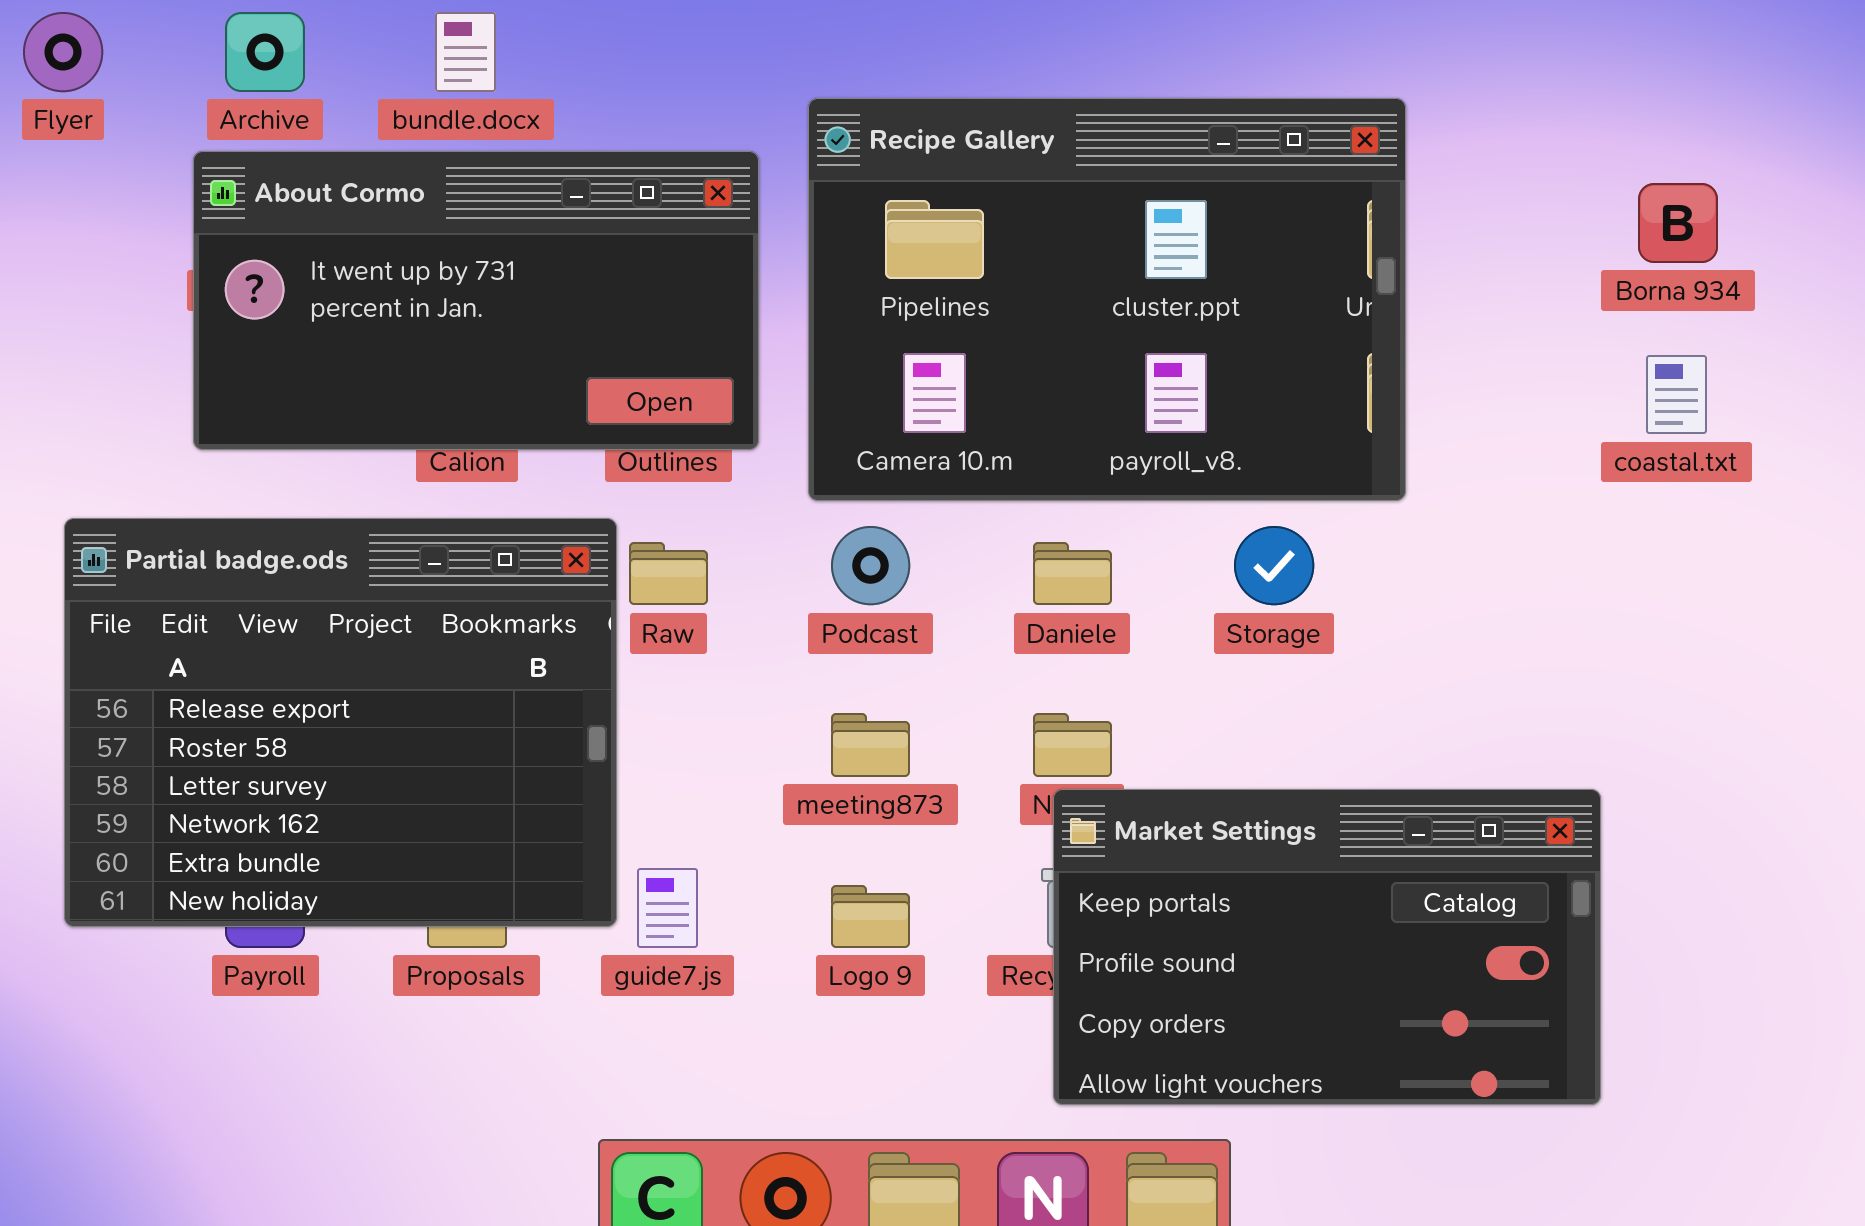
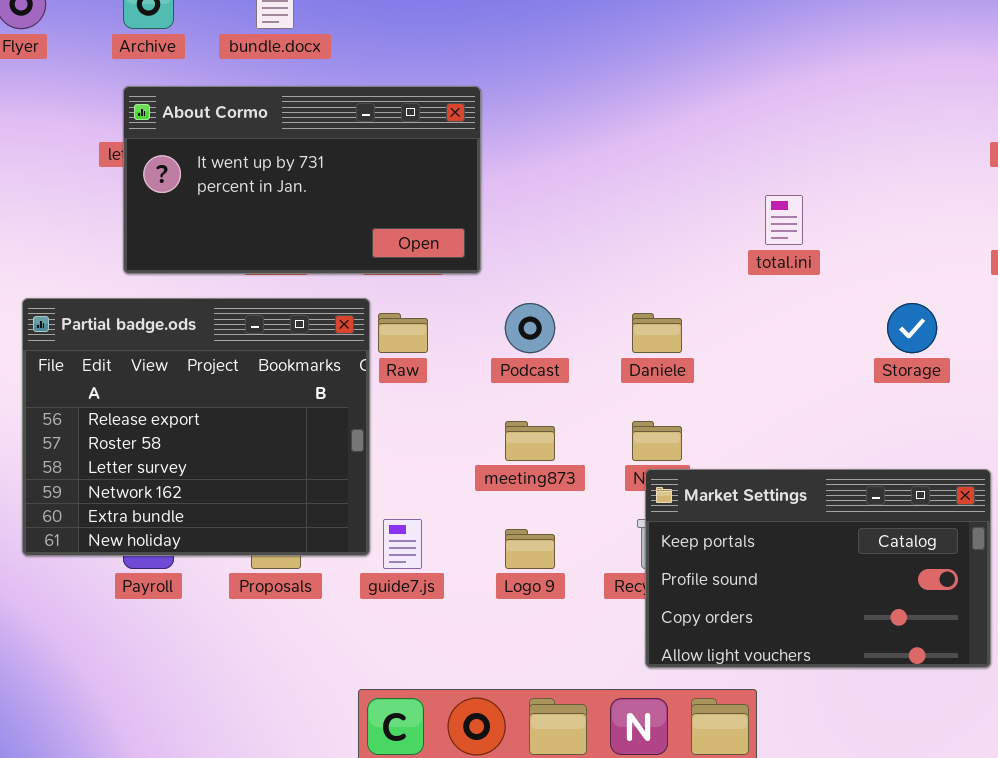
Recipe Gallery: [808,98,1406,501] -> none, closed
About Cormo: [193,151,759,450] -> [123,86,481,274], moved
Storage: [1234,526,1314,605] -> [887,303,937,353], moved

